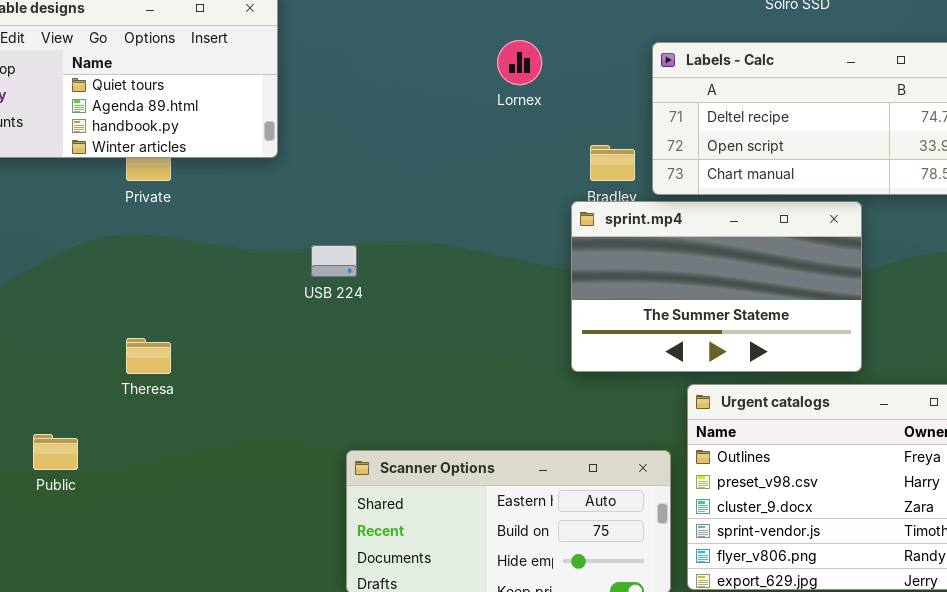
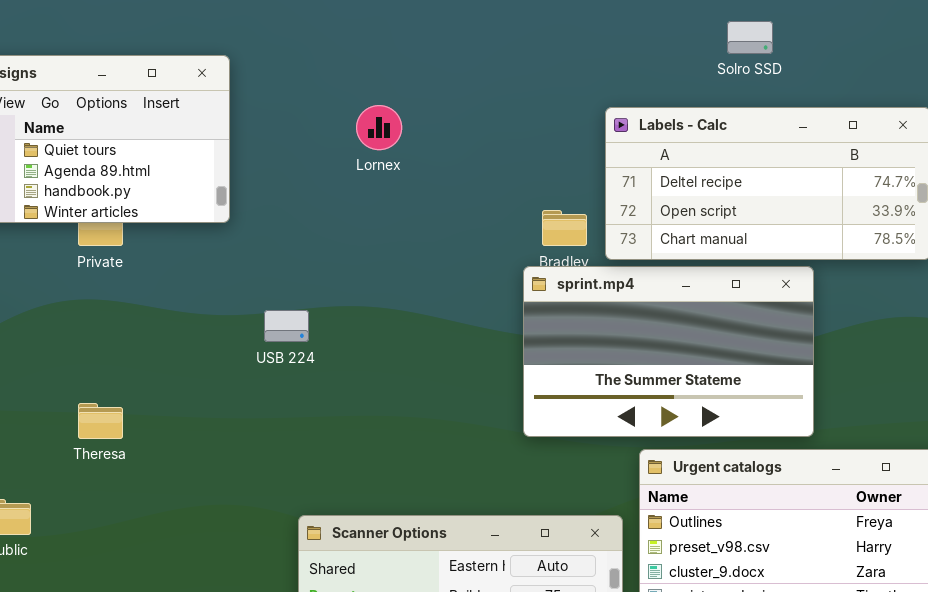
Lornex: [497,40,542,85] -> [356,105,402,150], moved

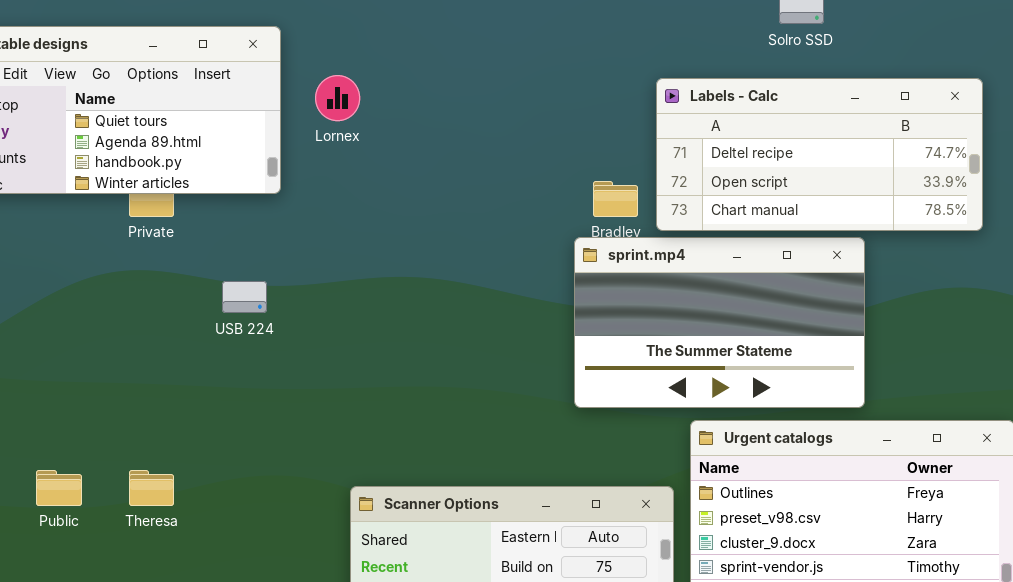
Lornex: [356,105,402,150] -> [315,75,360,121], moved
USB 224: [264,310,309,342] -> [222,281,267,313], moved
Theresa: [78,403,123,439] -> [129,470,174,506], moved

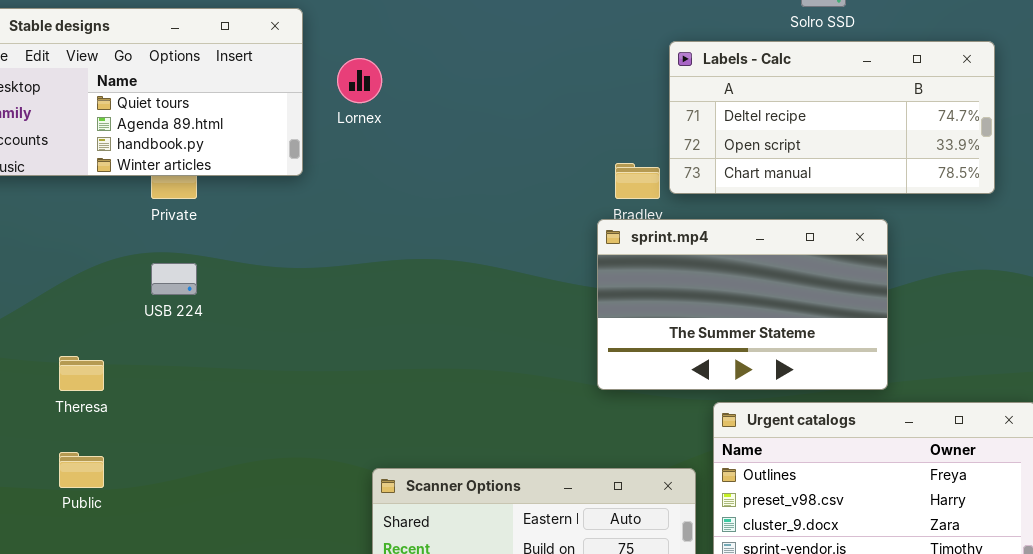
Labels - Calc: [656,78,983,231] -> [669,41,995,194], moved
USB 224: [222,281,267,313] -> [151,263,197,295], moved
Theresa: [129,470,174,506] -> [59,356,104,391], moved

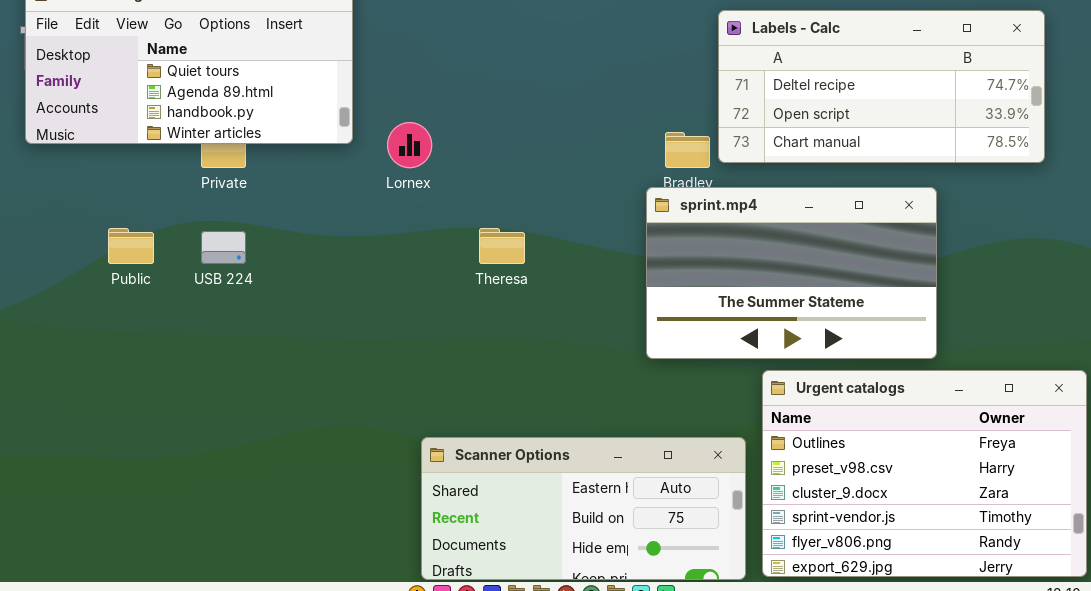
Lornex: [337,58,382,103] -> [387,122,432,168], moved
Theresa: [59,356,104,391] -> [479,228,525,264], moved
Public: [59,452,104,488] -> [108,228,154,264], moved

